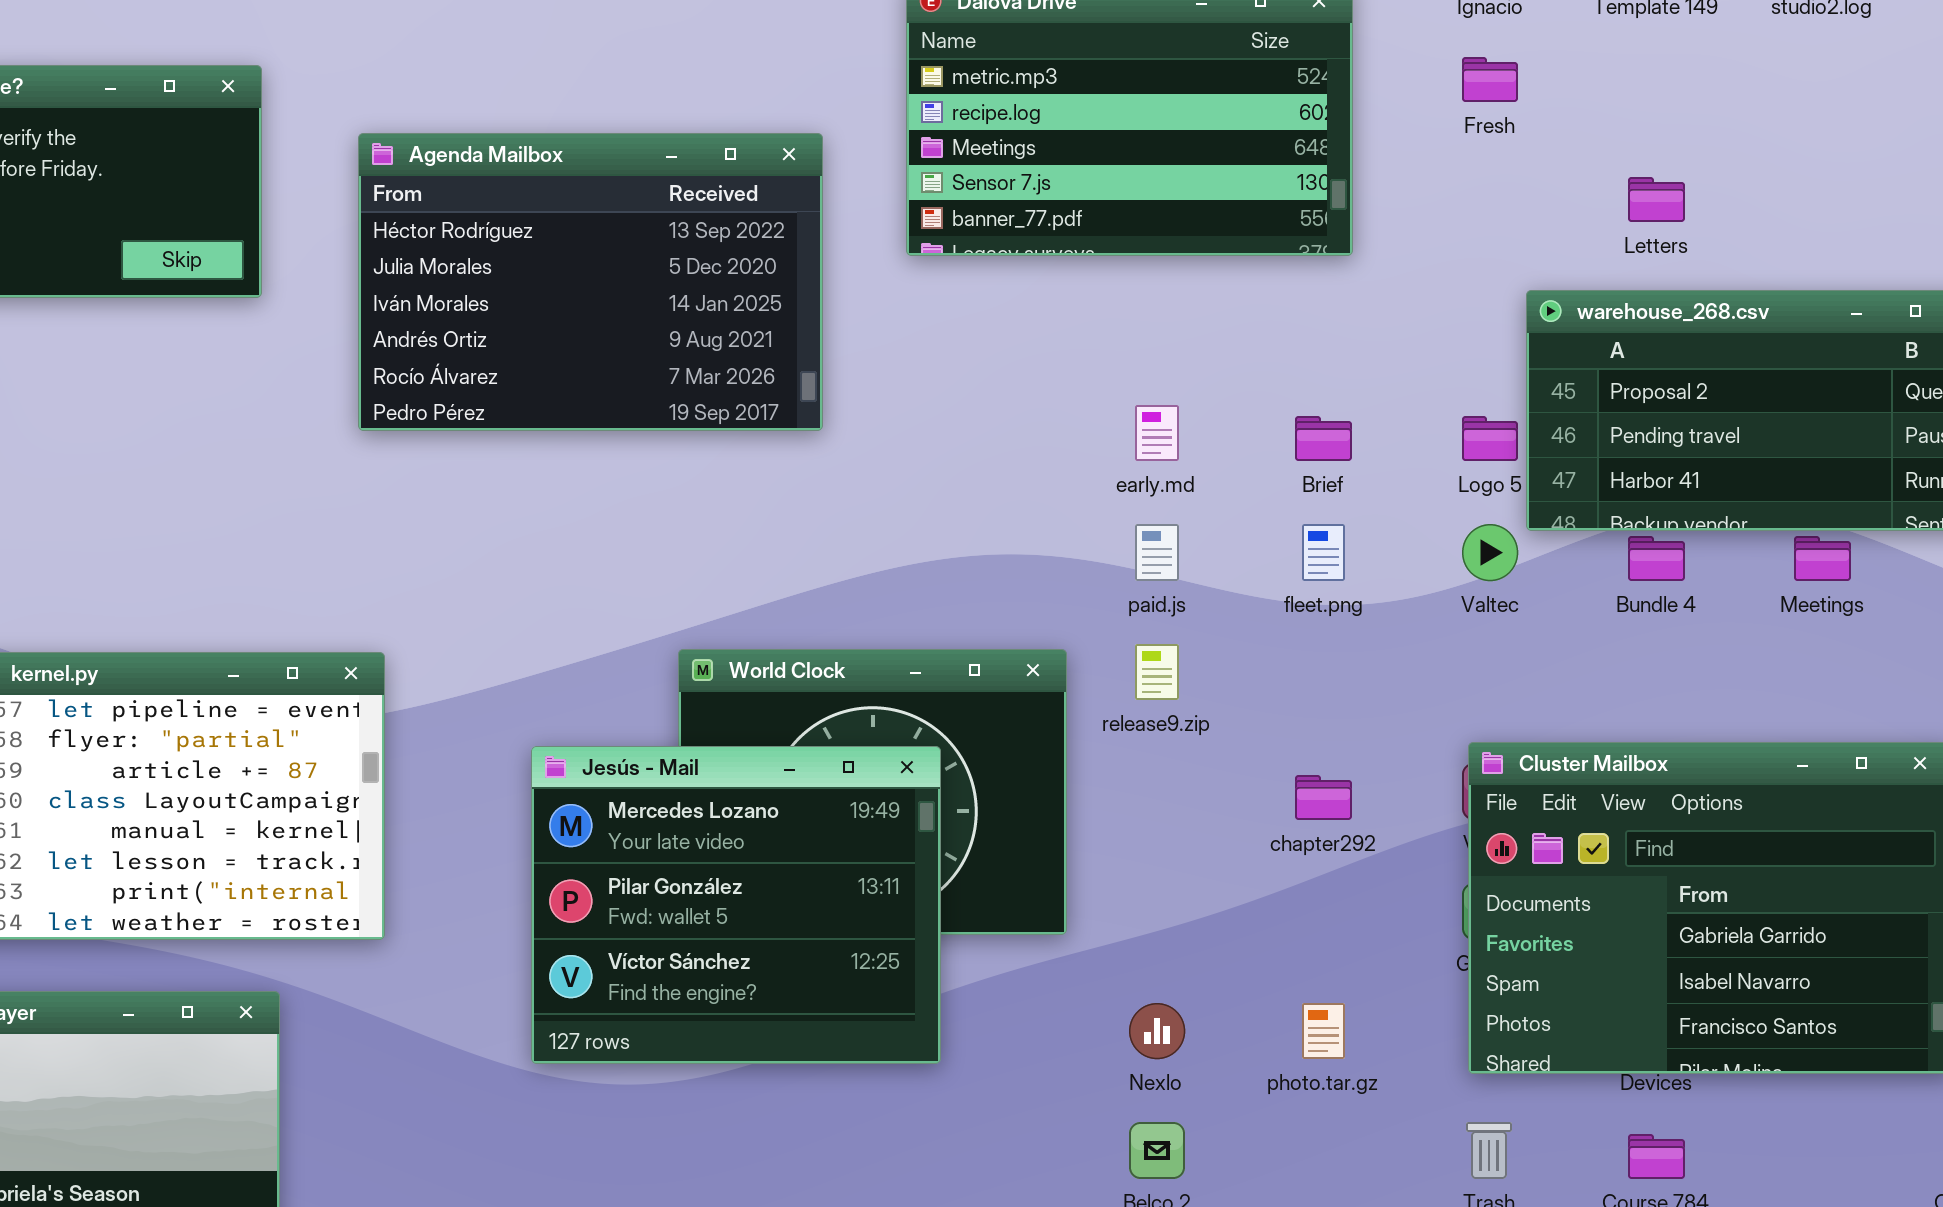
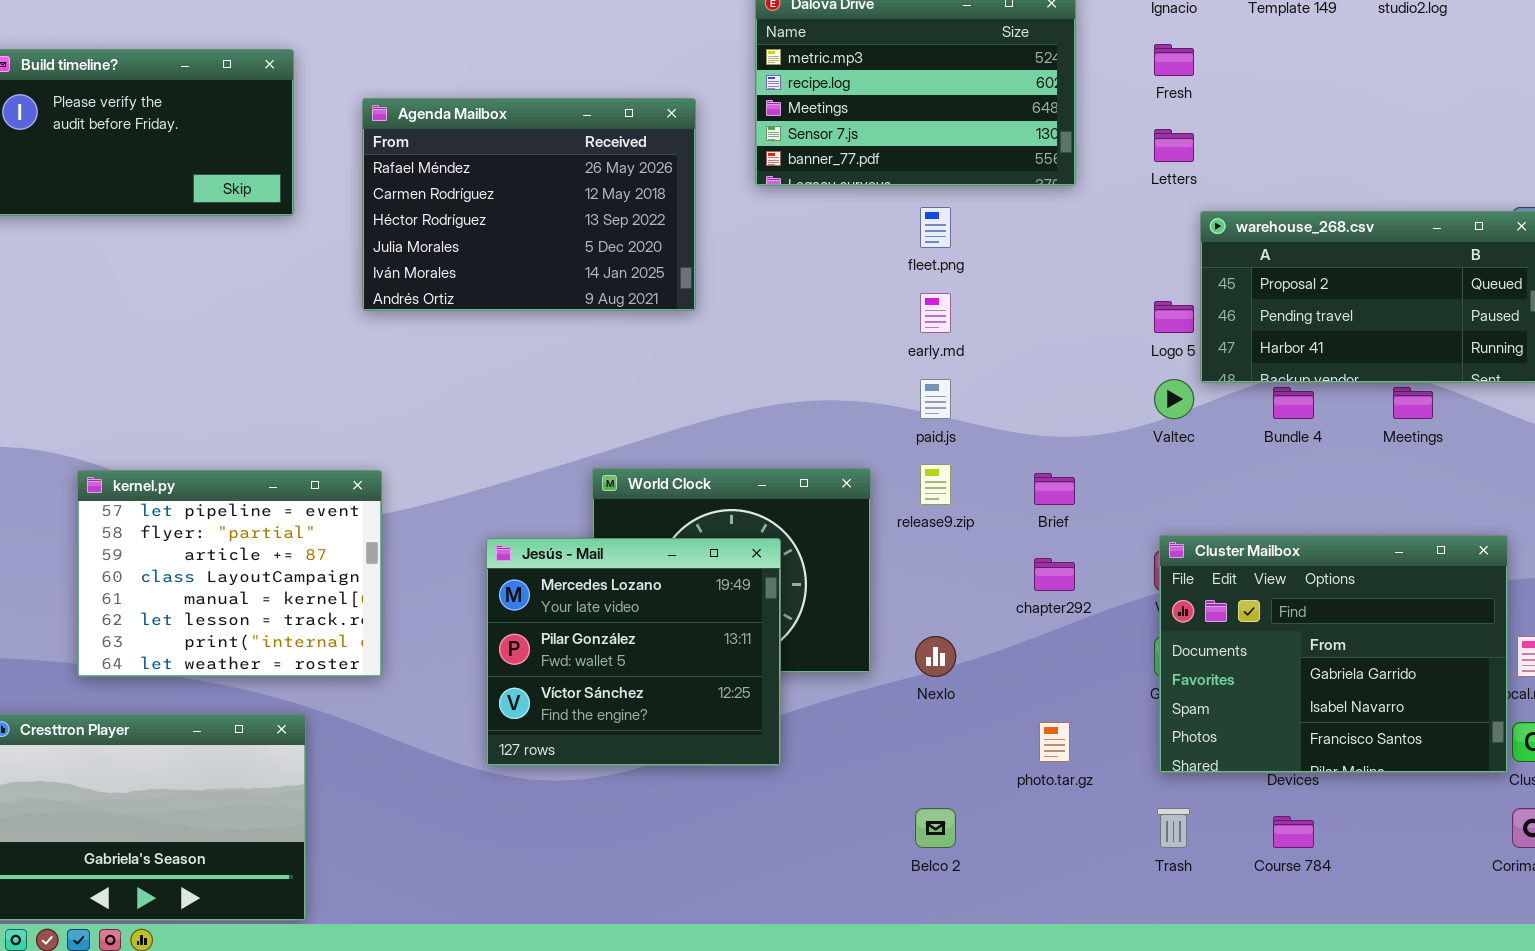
Agenda Mailbox: [358,133,823,431] -> [362,98,696,311], scrolled up 2 rows
Letters: [1628,177,1685,222] -> [1154,129,1194,162], moved
Brief: [1295,416,1352,461] -> [1034,473,1075,505], moved
fleet.png: [1302,524,1345,581] -> [920,207,951,248], moved
Nexlo: [1129,1003,1185,1059] -> [915,636,956,677], moved

